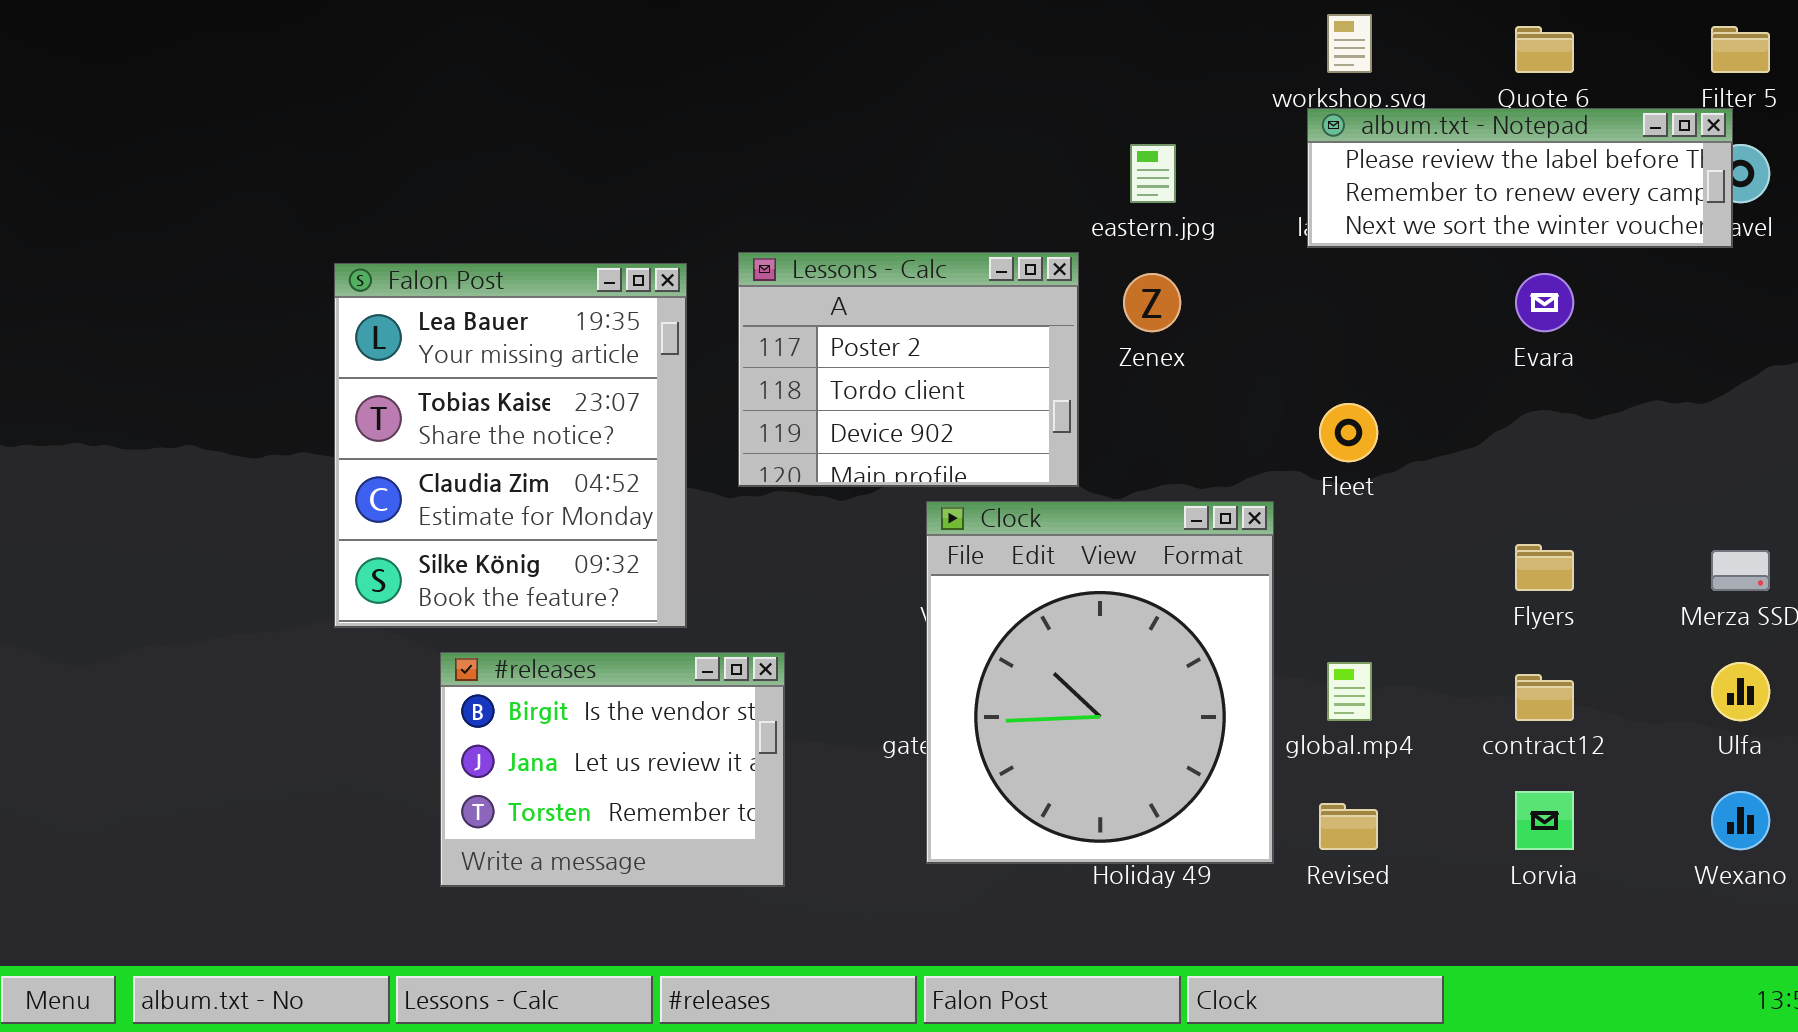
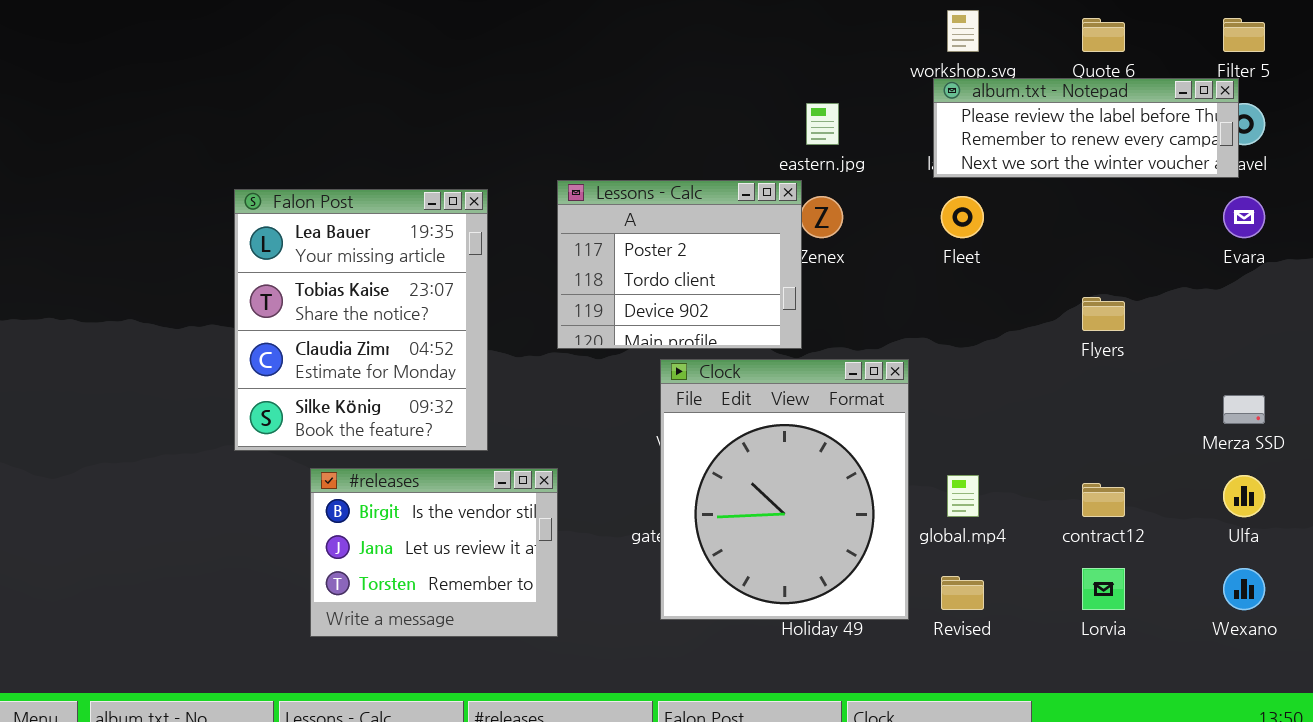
Lessons - Calc: [738,252,1079,487] -> [557,180,802,349], moved
Evara: [1515,273,1574,332] -> [1223,196,1265,238], moved
Fleet: [1319,403,1378,462] -> [941,196,984,238], moved
Flyers: [1515,544,1574,591] -> [1082,297,1125,331], moved

